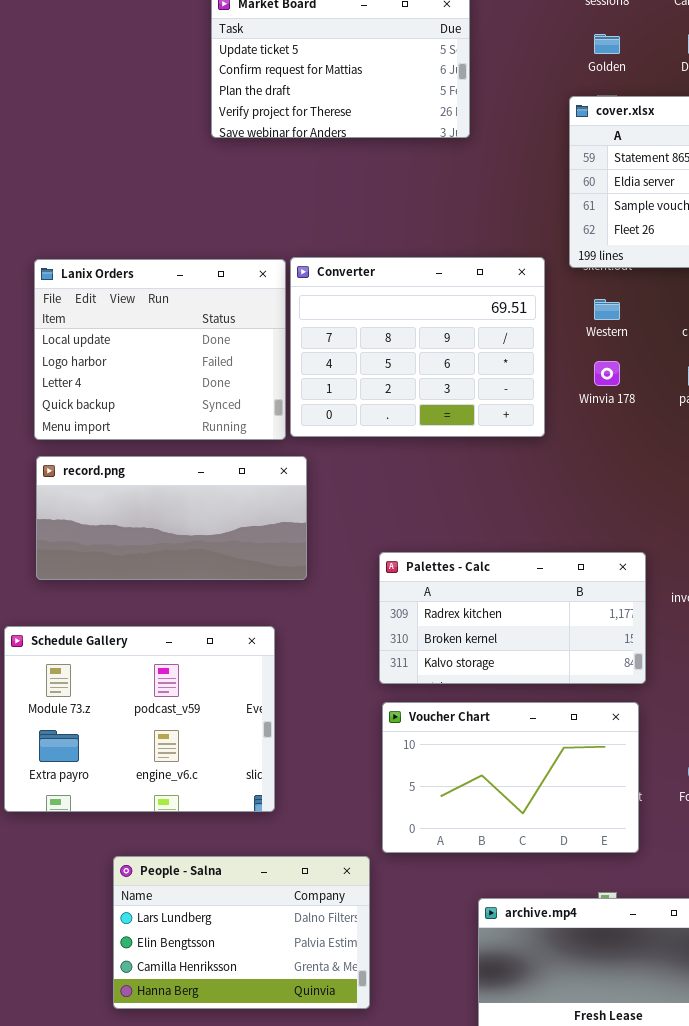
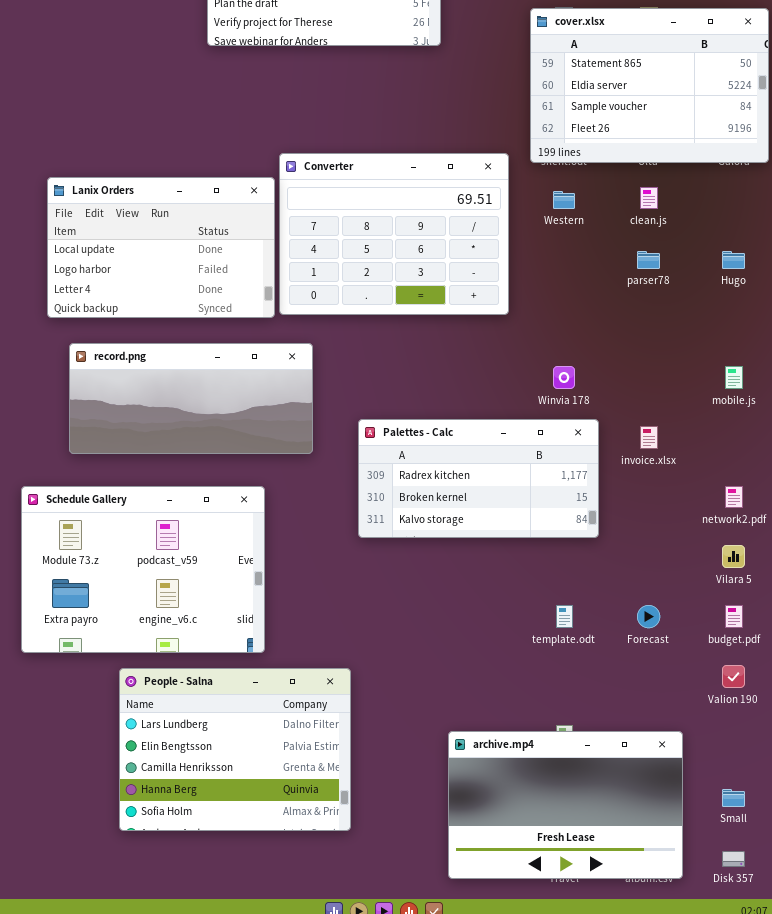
Lanix Orders: [34,259,286,440] -> [47,177,275,318], resized
Winvia 178: [594,361,620,386] -> [553,366,575,389], moved
record.png: [36,456,307,580] -> [69,343,313,454], moved
Voucher Chart: [382,702,639,853] -> none, closed
People - Salna: [113,856,370,1009] -> [119,668,351,831], resized

